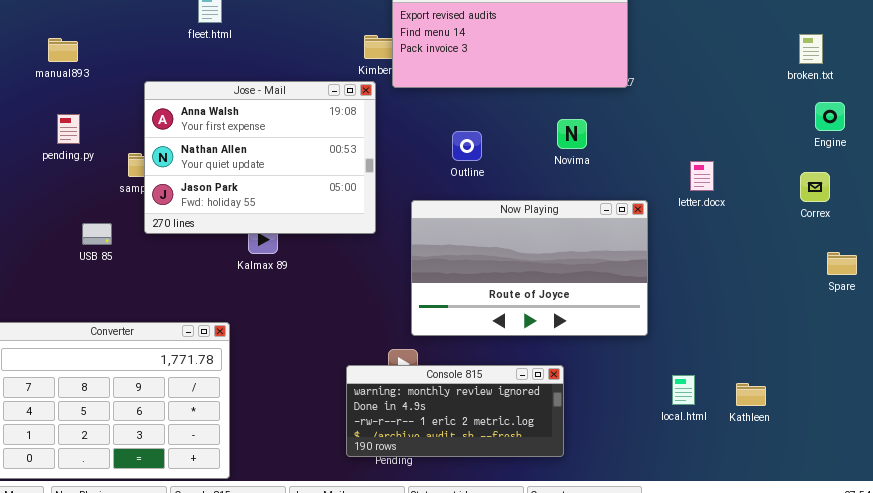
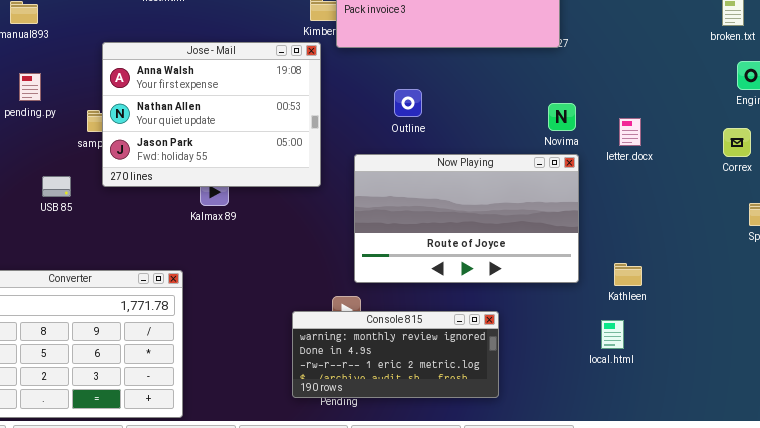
Novima: [557,119,587,149] -> [548,103,576,131], moved
Kathleen: [736,383,766,406] -> [614,263,642,286], moved

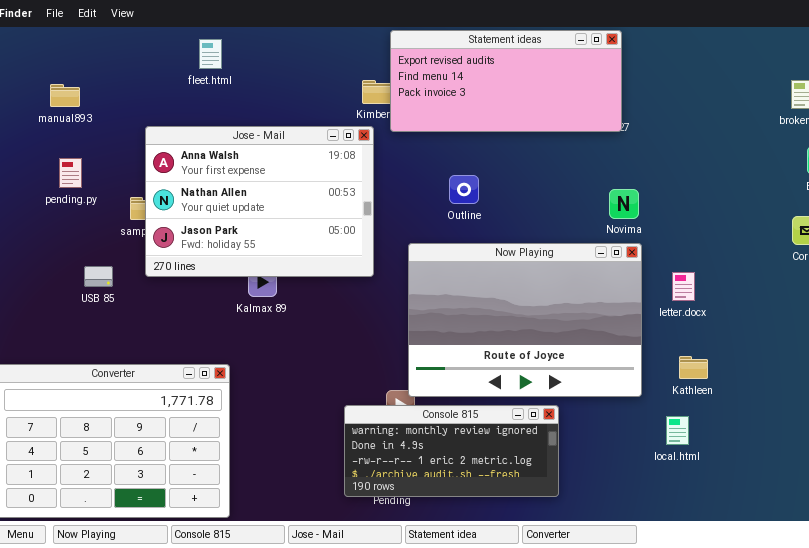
letter.docx: [619,118,641,146] -> [672,272,695,301], moved
Now Playing: [354,154,579,283] -> [408,243,642,397], resized

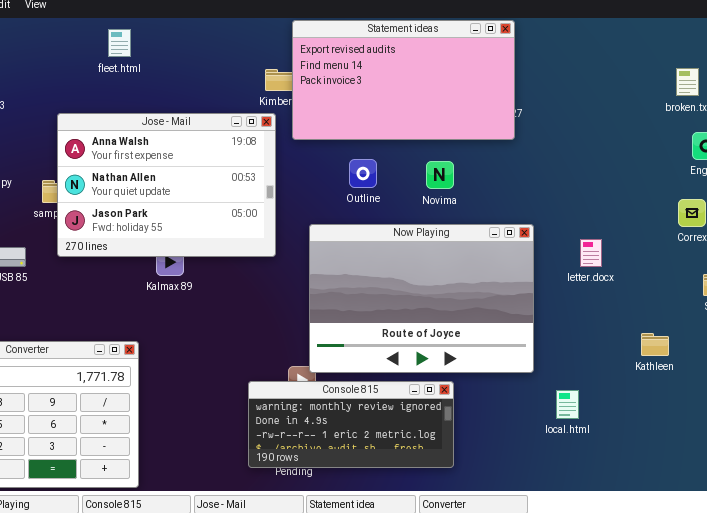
Statement ideas: [390,30,622,132] -> [292,20,515,140], resized
Novima: [609,189,639,219] -> [426,161,454,189], moved
letter.docx: [672,272,695,301] -> [580,239,602,267], moved
Kathleen: [679,356,708,379] -> [641,333,669,356], moved

